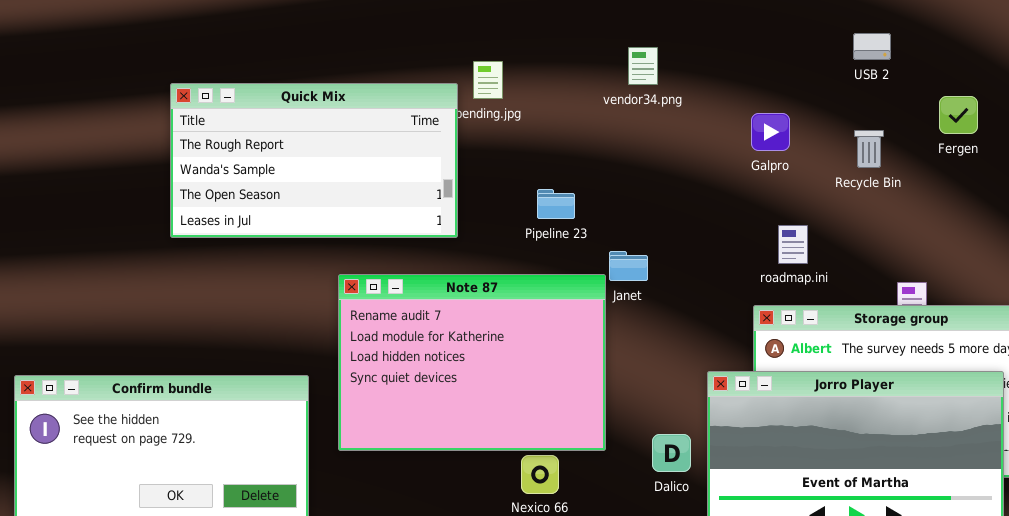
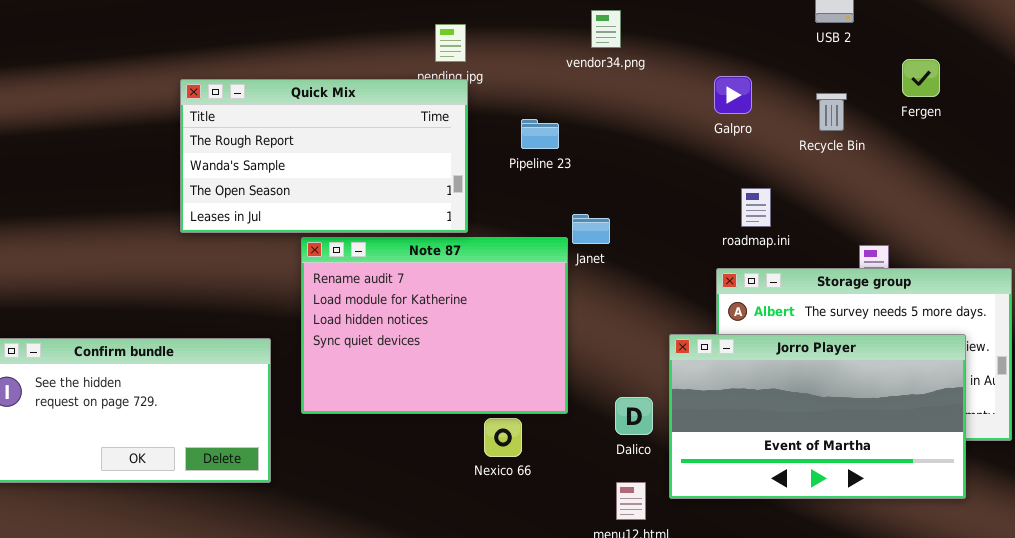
Quick Mix: [170,83,458,238] -> [180,79,468,233], moved
Pipeline 23: [537,189,575,219] -> [521,119,559,149], moved

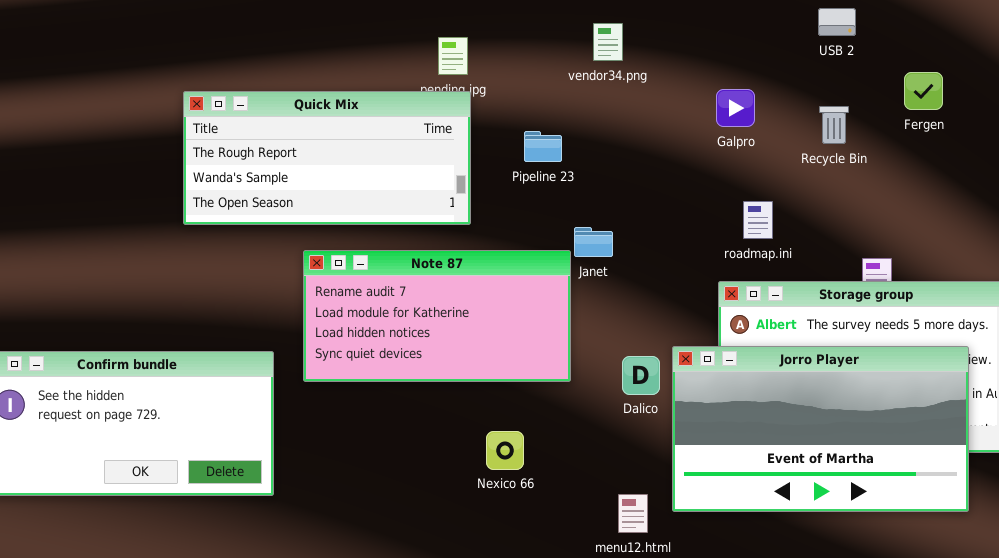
Quick Mix: [180,79,468,233] -> [183,91,471,225], resized
Note 87: [301,237,568,414] -> [303,250,571,382], resized
Dalico: [615,397,653,435] -> [622,356,660,395], moved

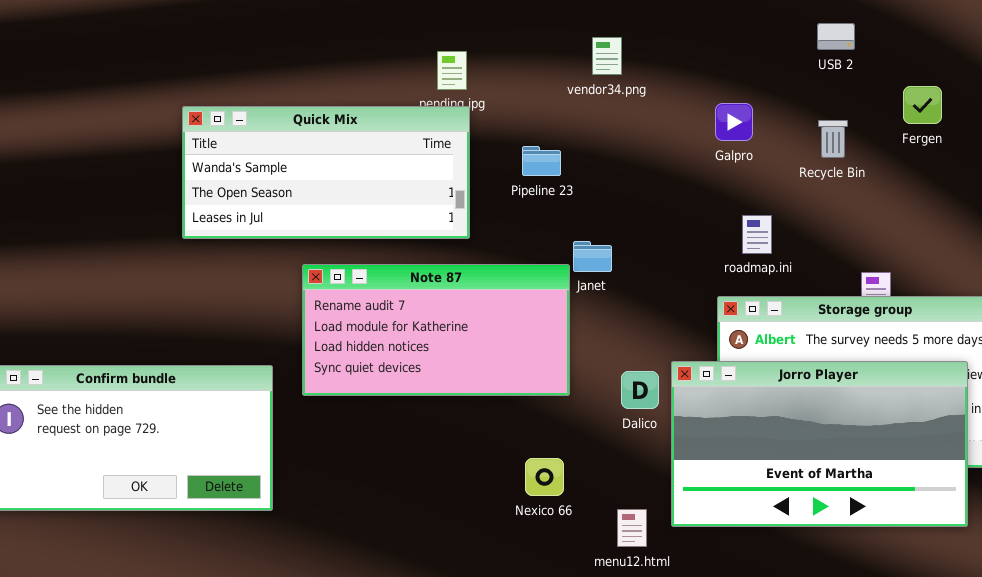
Quick Mix: [183,91,471,225] -> [182,106,470,239], scrolled down 1 row
Nexico 66: [486,431,524,470] -> [525,458,564,496], moved

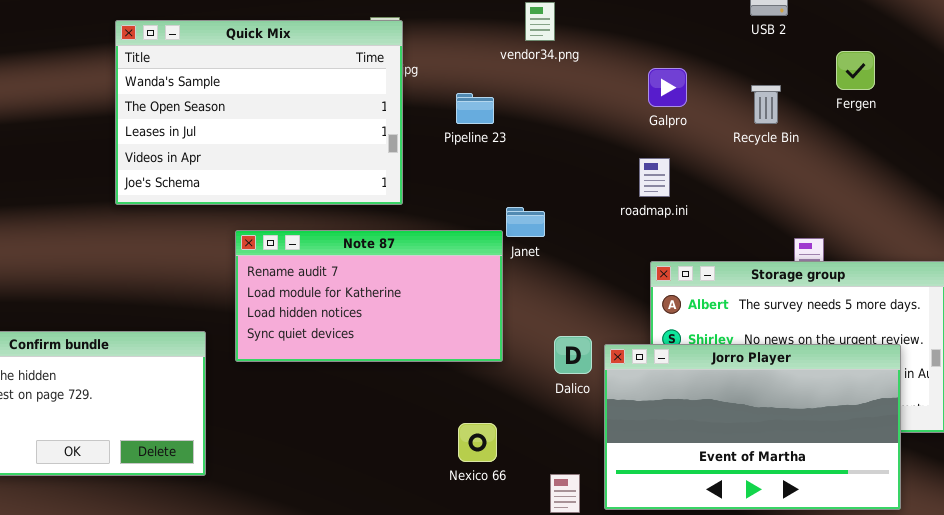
Quick Mix: [182,106,470,239] -> [115,20,403,205], resized
Pipeline 23: [522,146,561,176] -> [456,93,494,124], moved
roadmap.ini: [742,215,772,254] -> [639,158,670,197], moved
Jorro Player: [671,361,968,527] -> [604,344,901,510], moved

